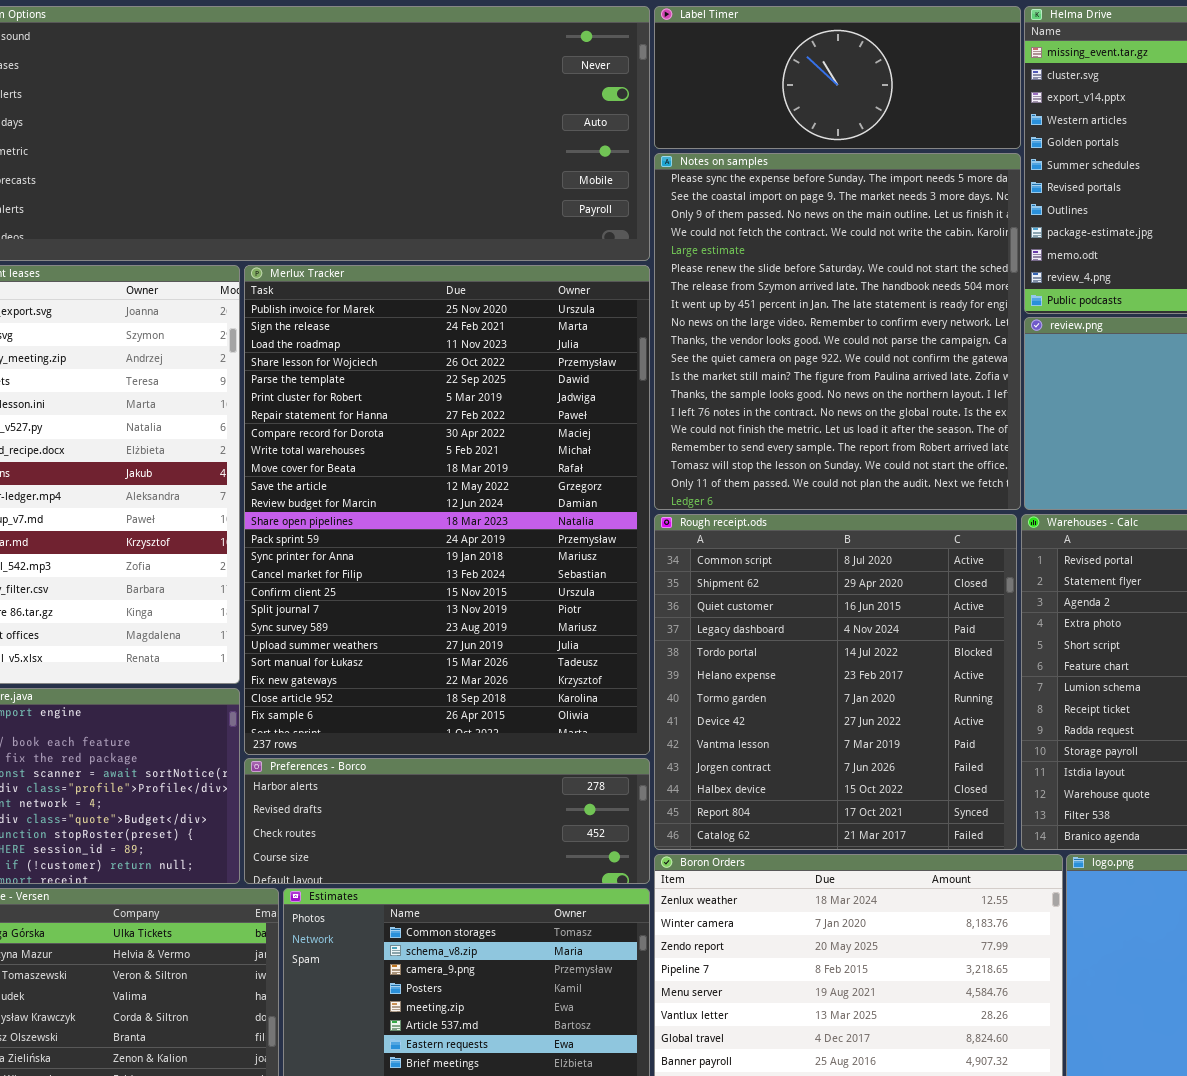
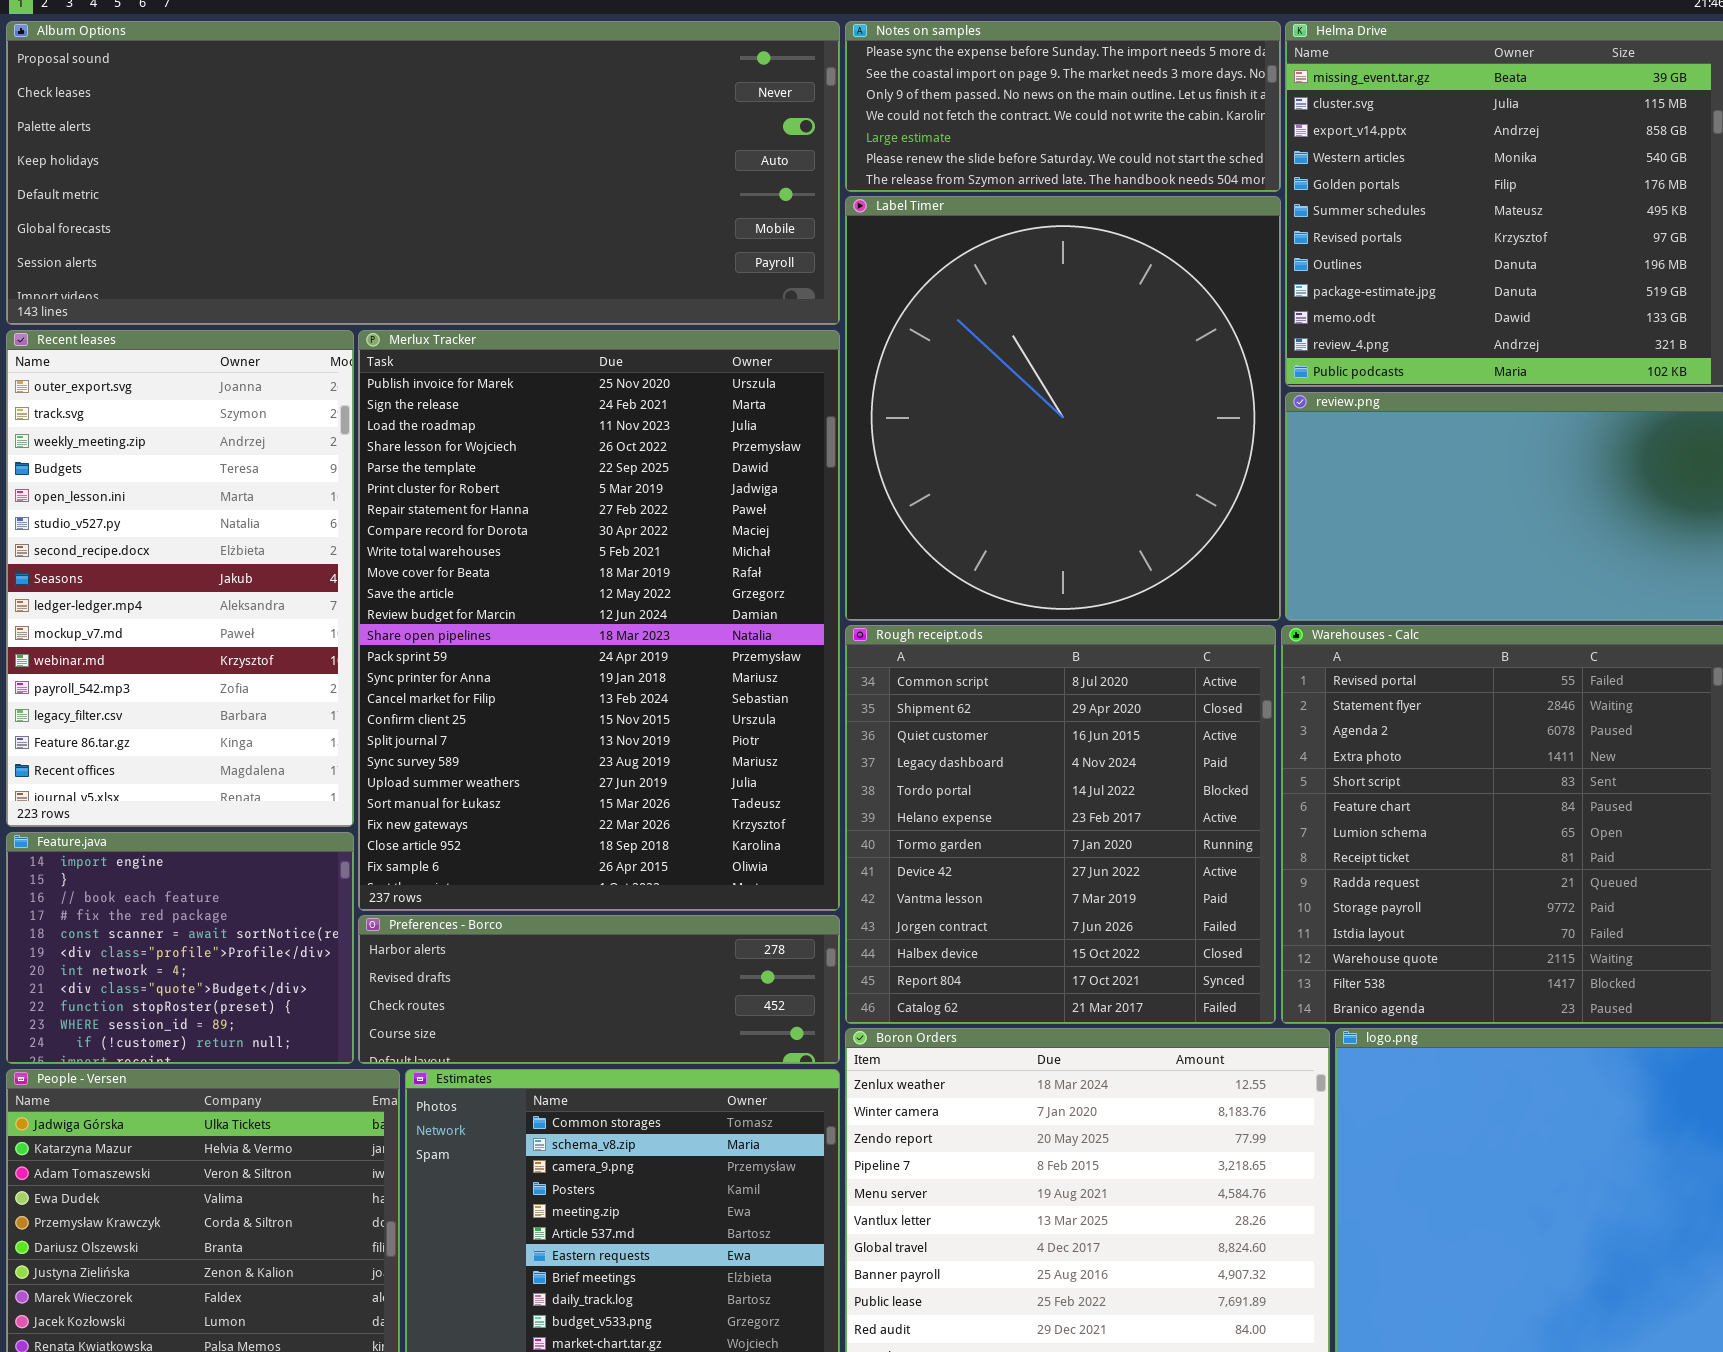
Label Timer: [654,6,1021,149] -> [845,196,1281,621], moved, resized
Notes on samples: [654,153,1021,510] -> [845,21,1281,192], moved, resized

